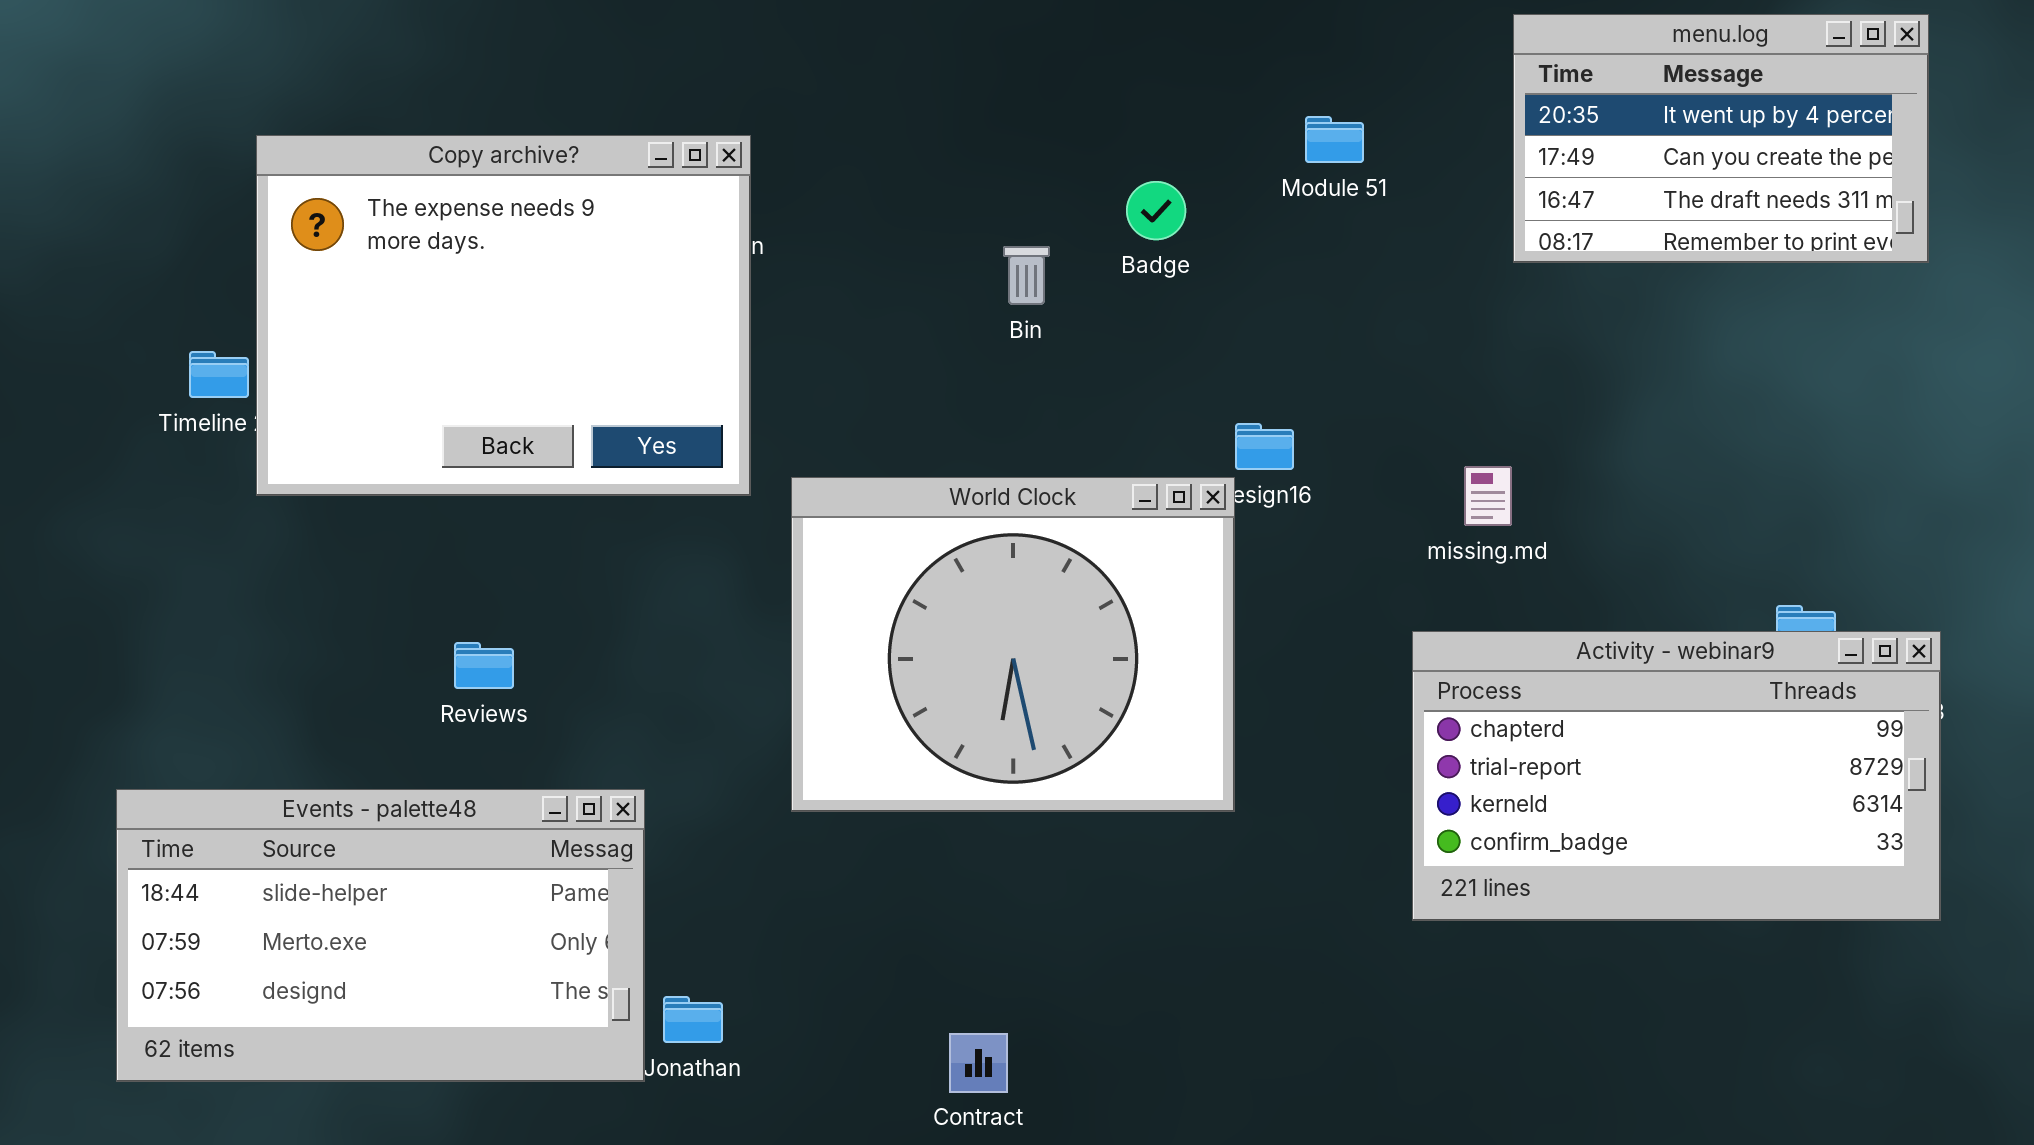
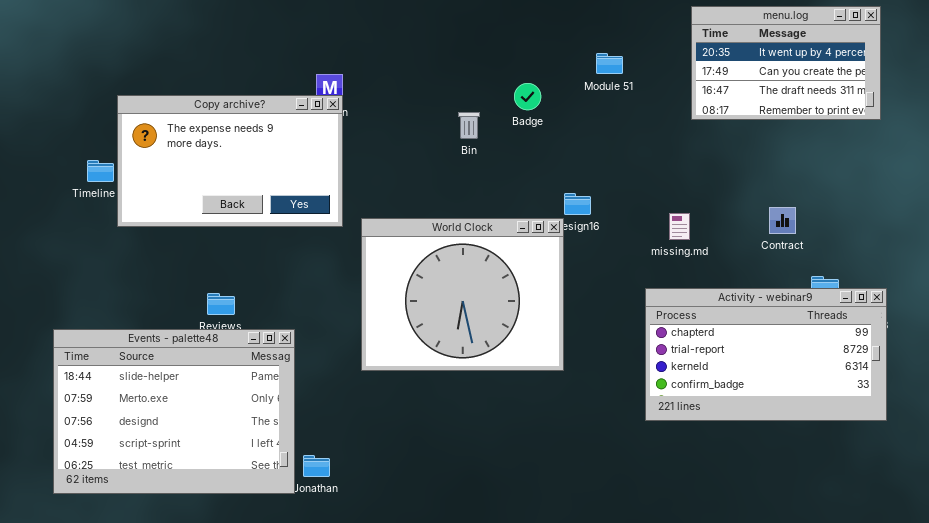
Copy archive?: [256,135,751,496] -> [117,95,343,227], resized
Events - palette48: [116,789,645,1082] -> [53,329,295,494], resized
Contract: [949,1033,1008,1093] -> [769,207,796,234], moved

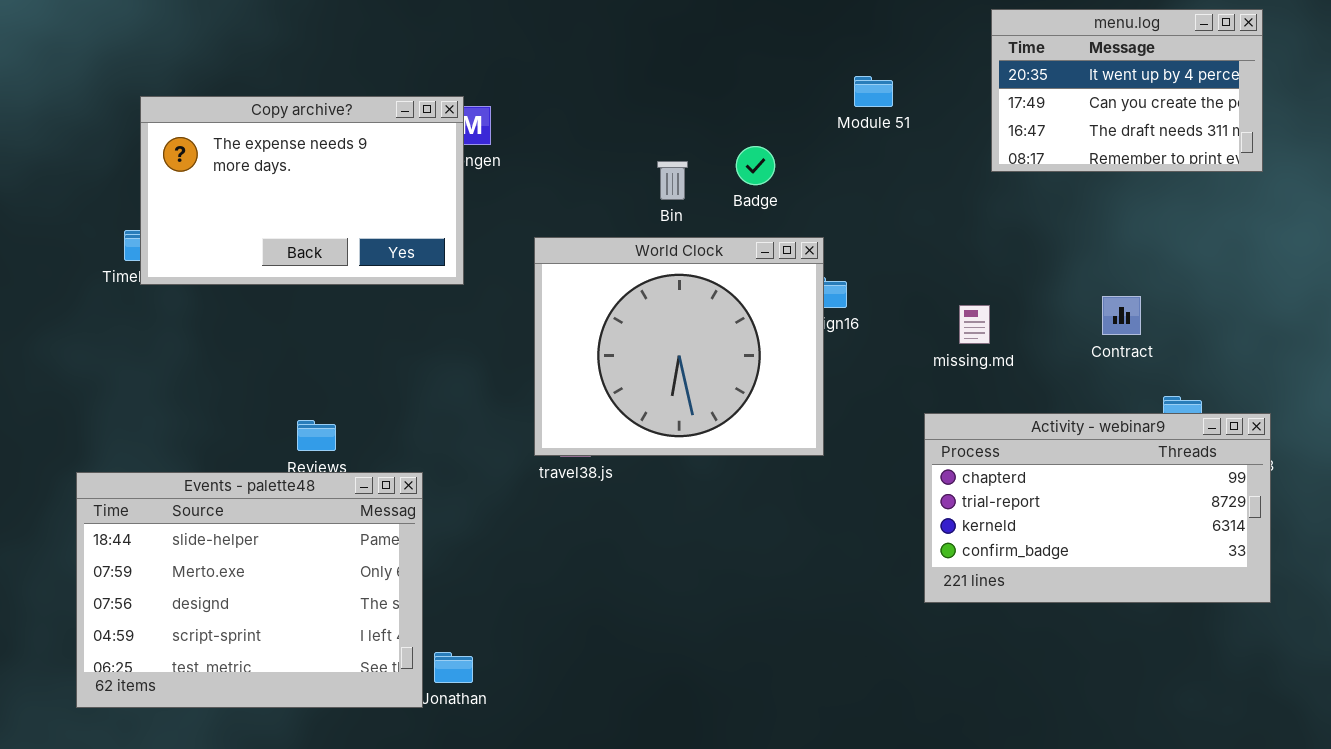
Badge: [514,83,541,110] -> [736,146,775,185], moved
Copy archive?: [117,95,343,227] -> [140,96,464,285], moved
World Clock: [361,218,564,371] -> [534,237,824,456], moved

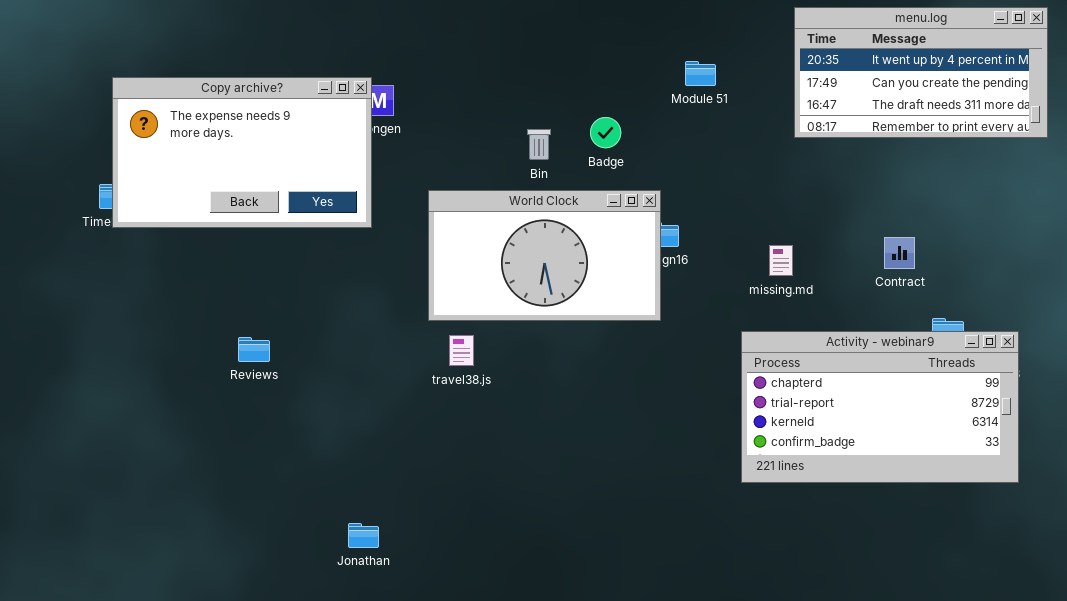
menu.log: [991,9,1263,172] -> [794,7,1048,138], resized
World Clock: [534,237,824,456] -> [428,190,661,321], resized
Events - palette48: [76,472,423,708] -> none, closed

